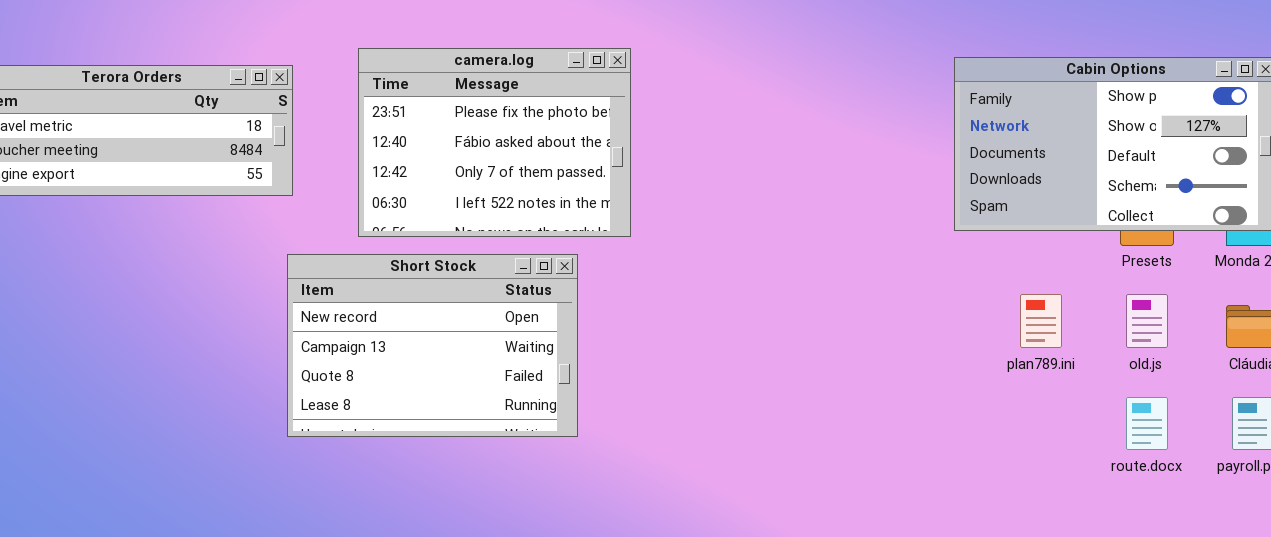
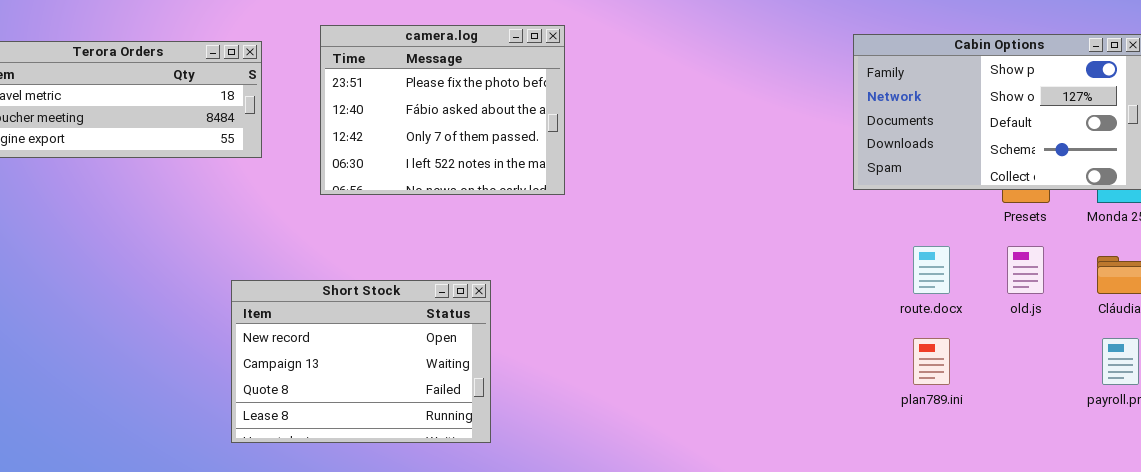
Short Stock: [287,254,578,437] -> [231,280,491,443], moved
plan789.ini: [1020,294,1062,348] -> [913,338,950,385], moved
route.docx: [1126,397,1168,450] -> [913,246,950,294], moved

